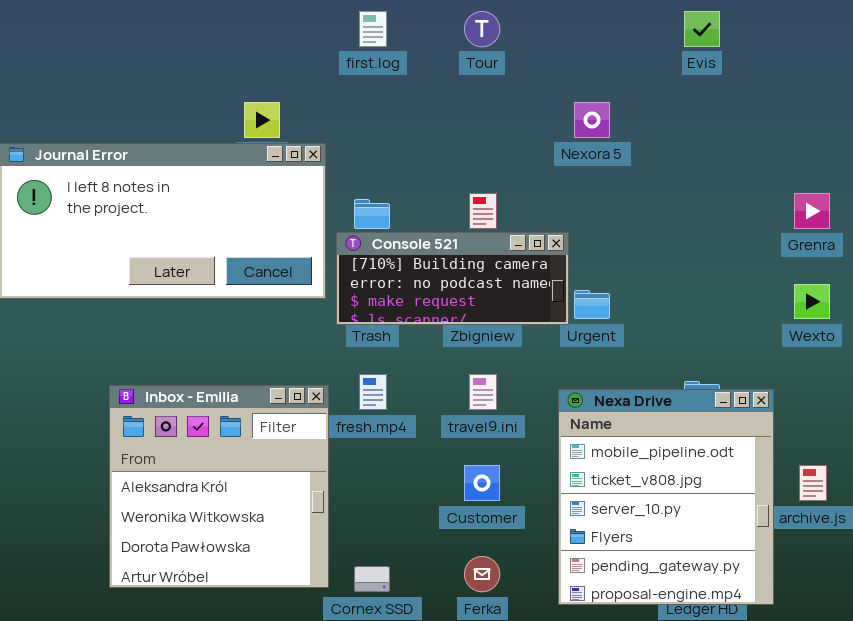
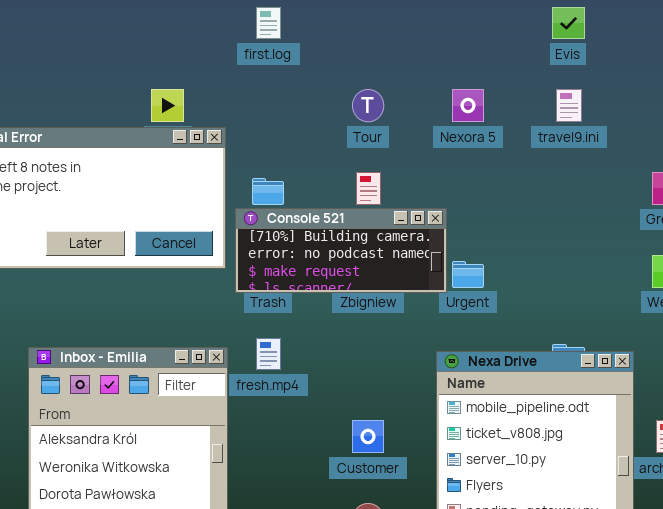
Tour: [464,11,500,47] -> [352,89,384,122], moved
travel9.ini: [469,374,497,410] -> [556,89,582,122], moved

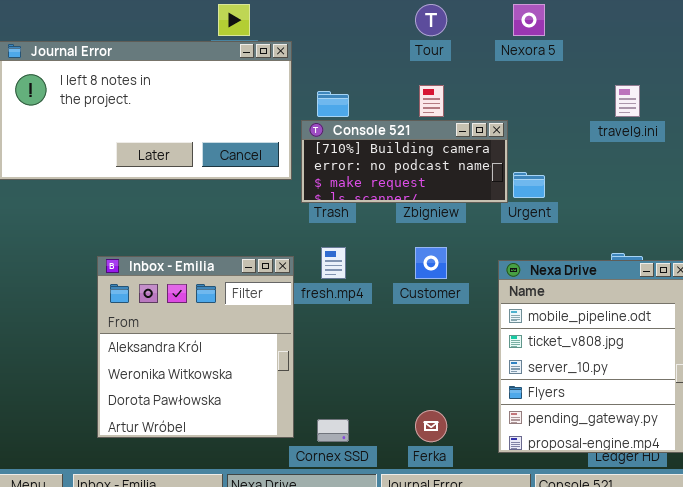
travel9.ini: [556,89,582,122] -> [615,85,640,117], moved
Customer: [352,420,384,453] -> [415,247,447,279], moved

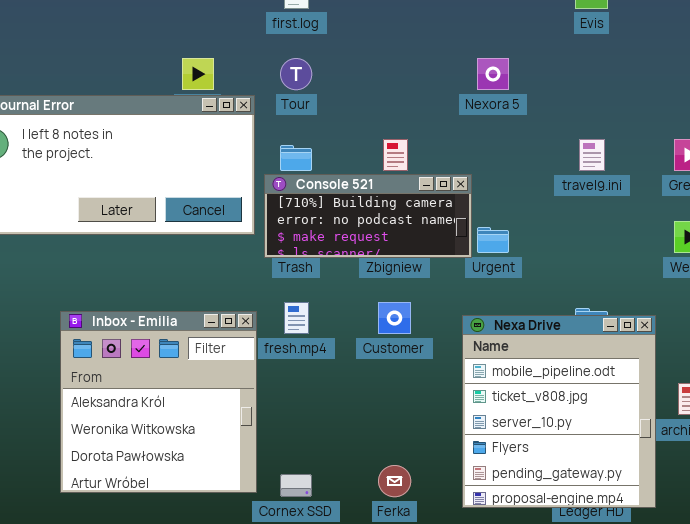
Tour: [415,4,447,36] -> [280,58,312,90], moved

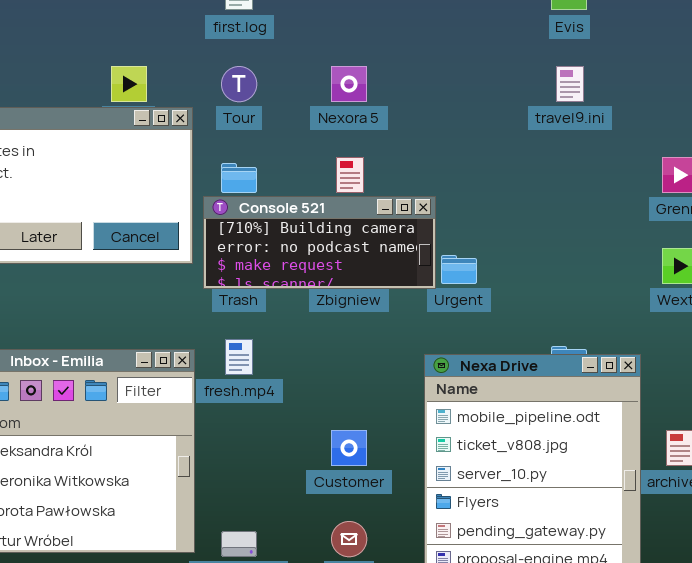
Nexora 5: [477,58,509,90] -> [331,66,367,102], moved
travel9.ini: [579,139,605,171] -> [556,66,584,102], moved
Customer: [378,302,411,334] -> [331,430,367,466], moved

